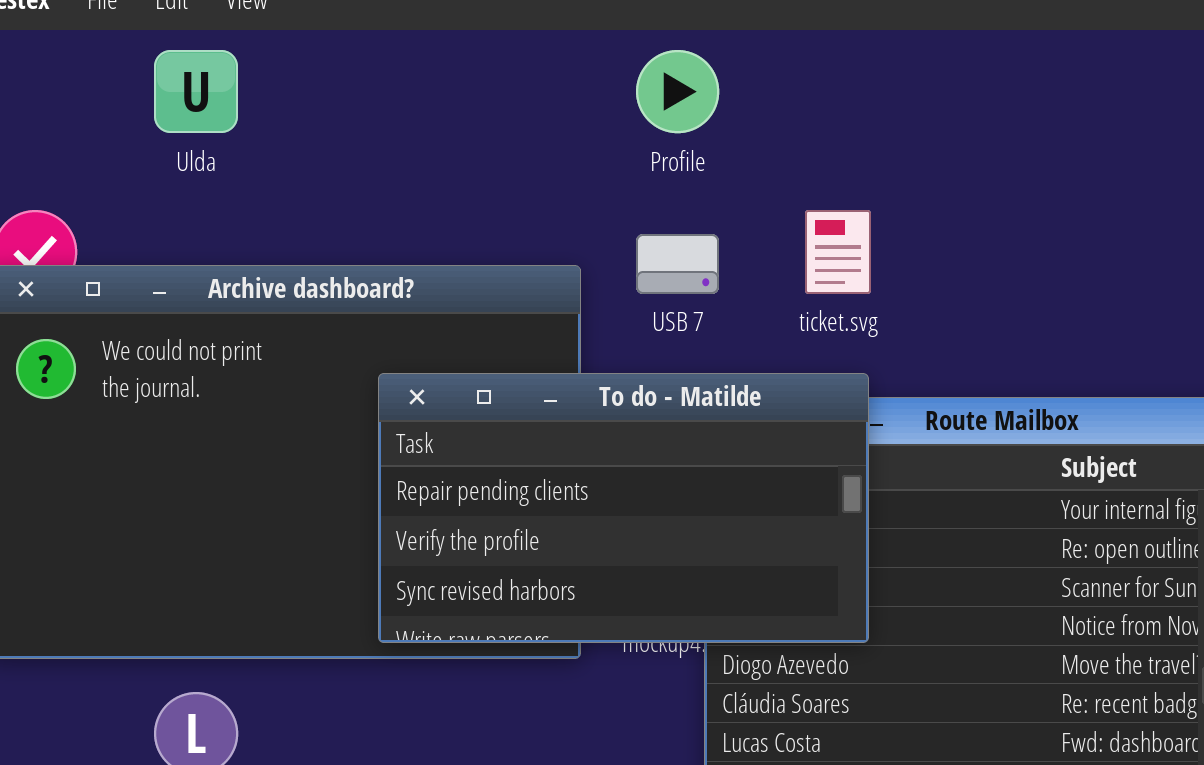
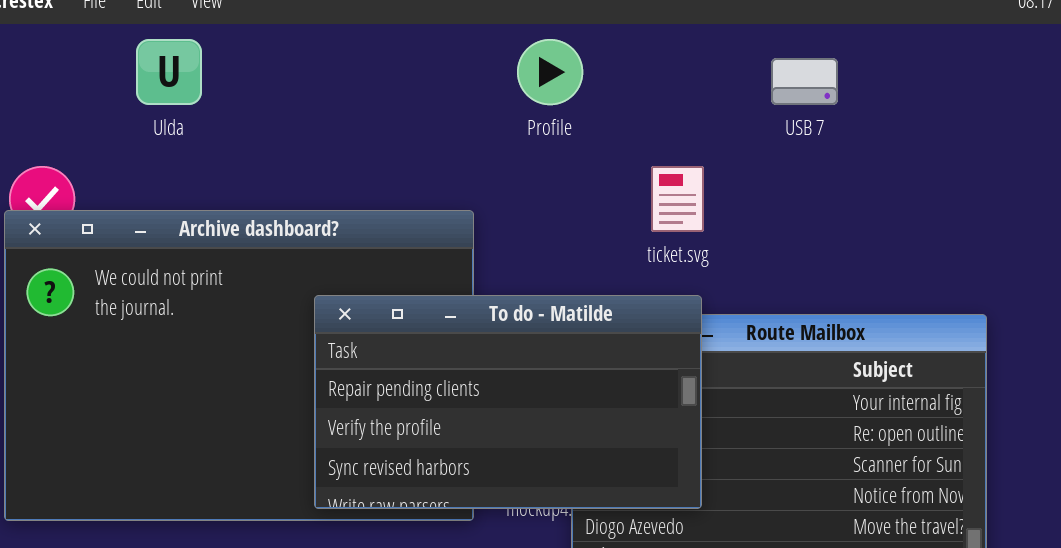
USB 7: [636,234,719,294] -> [771,58,838,105], moved

